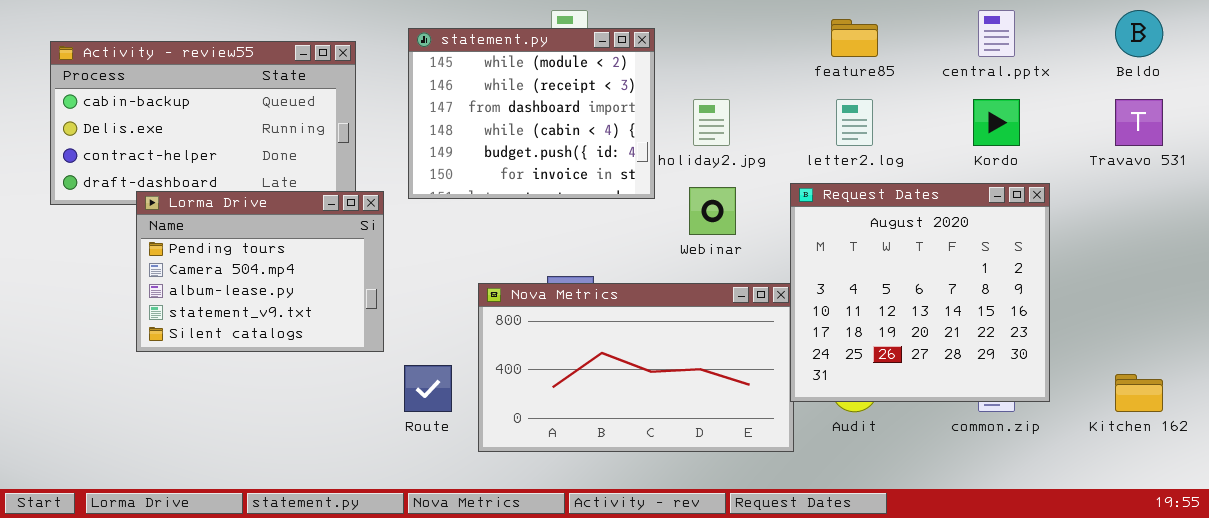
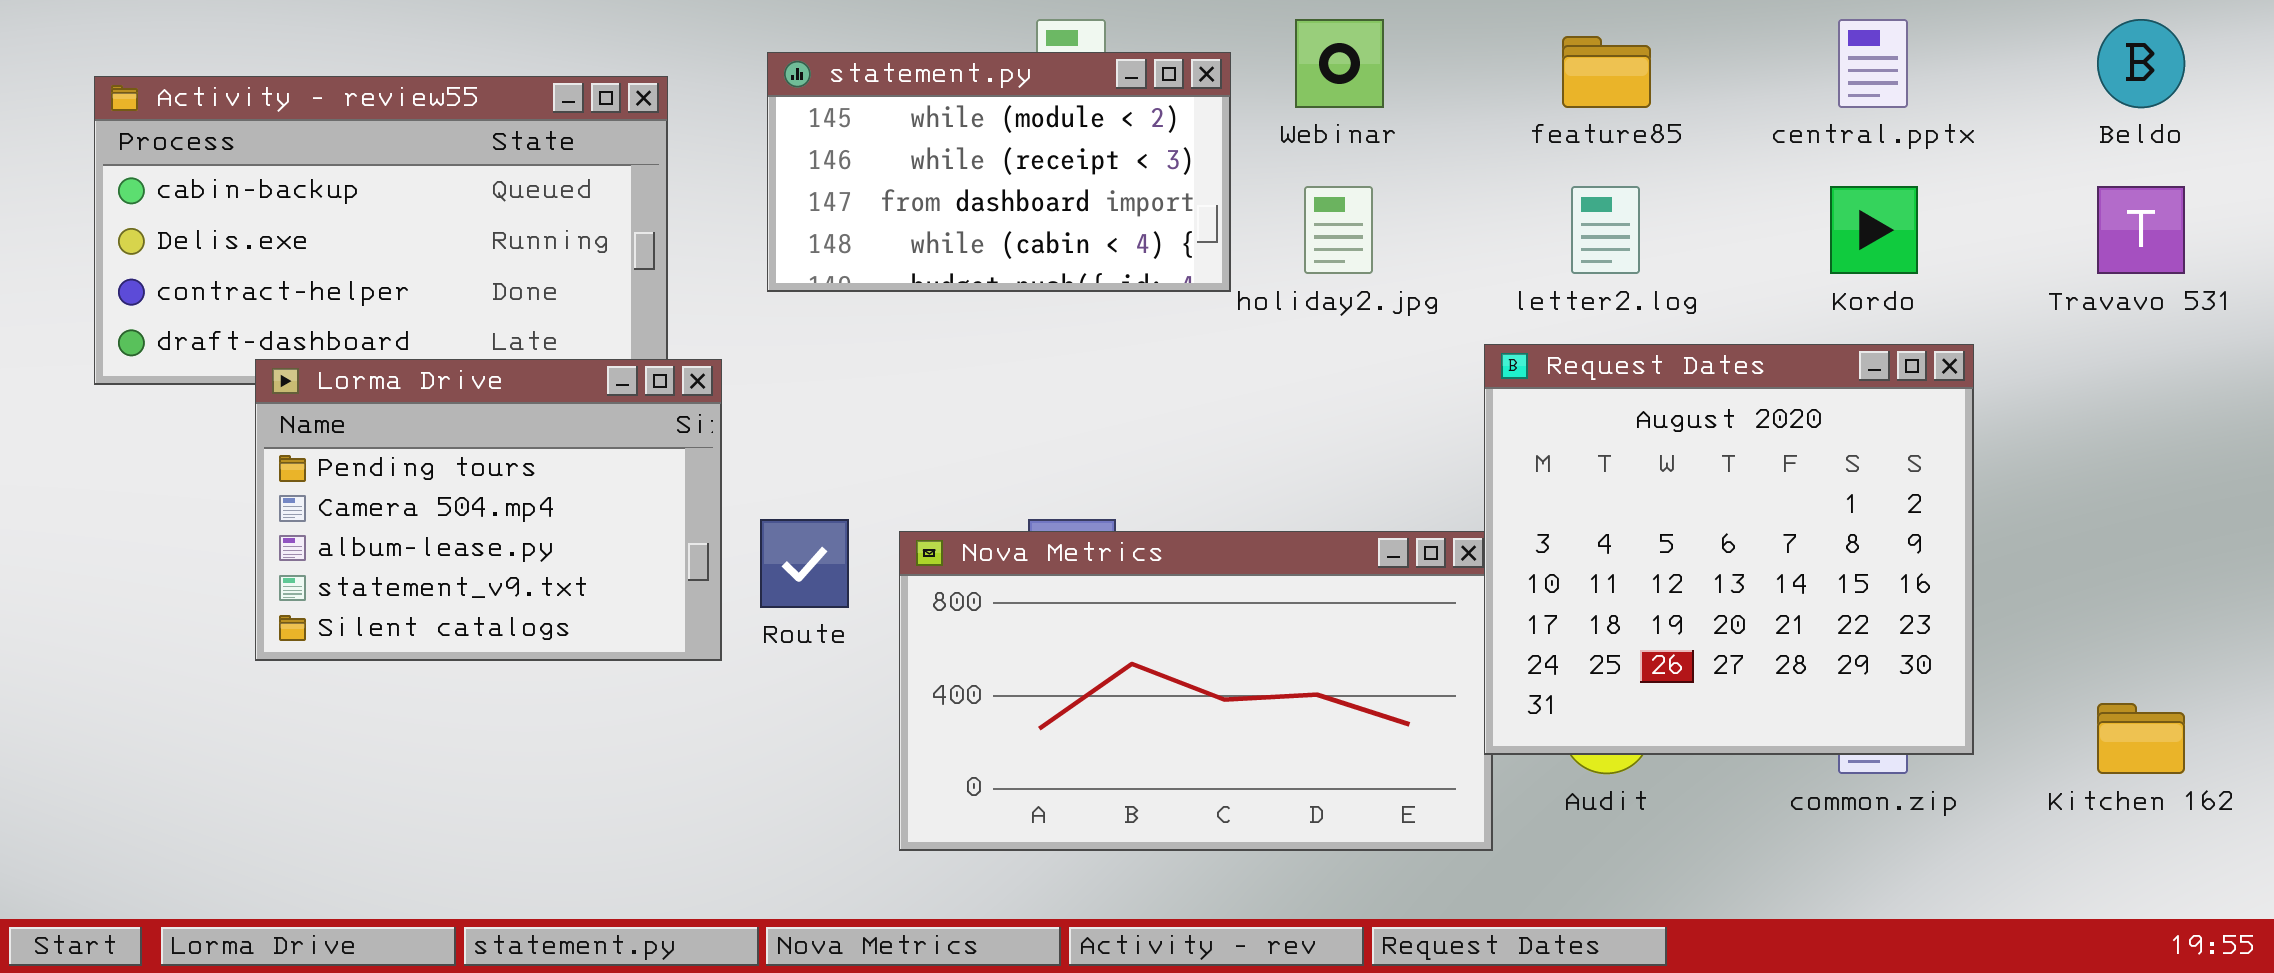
statement.py: [408,28,655,199] -> [767,52,1231,292], resized
Webinar: [689,187,736,235] -> [1295,19,1384,108], moved
Route: [404,365,452,412] -> [760,519,849,608], moved

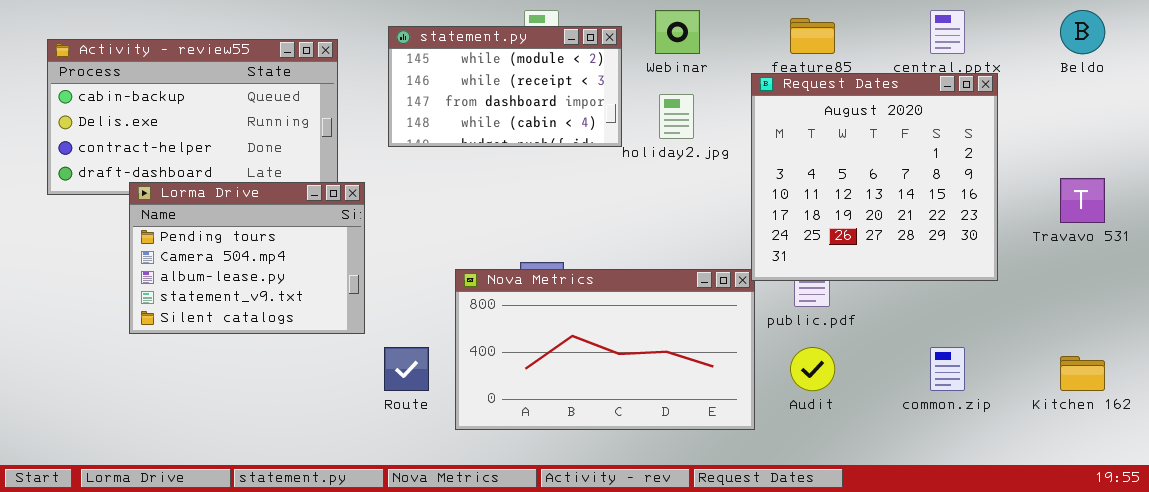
Travavo 531: [2097,186,2185,274] -> [1060,178,1105,223], moved
Request Dates: [1484,344,1974,755] -> [751,73,998,281], moved
Route: [760,519,849,608] -> [384,347,429,391], moved

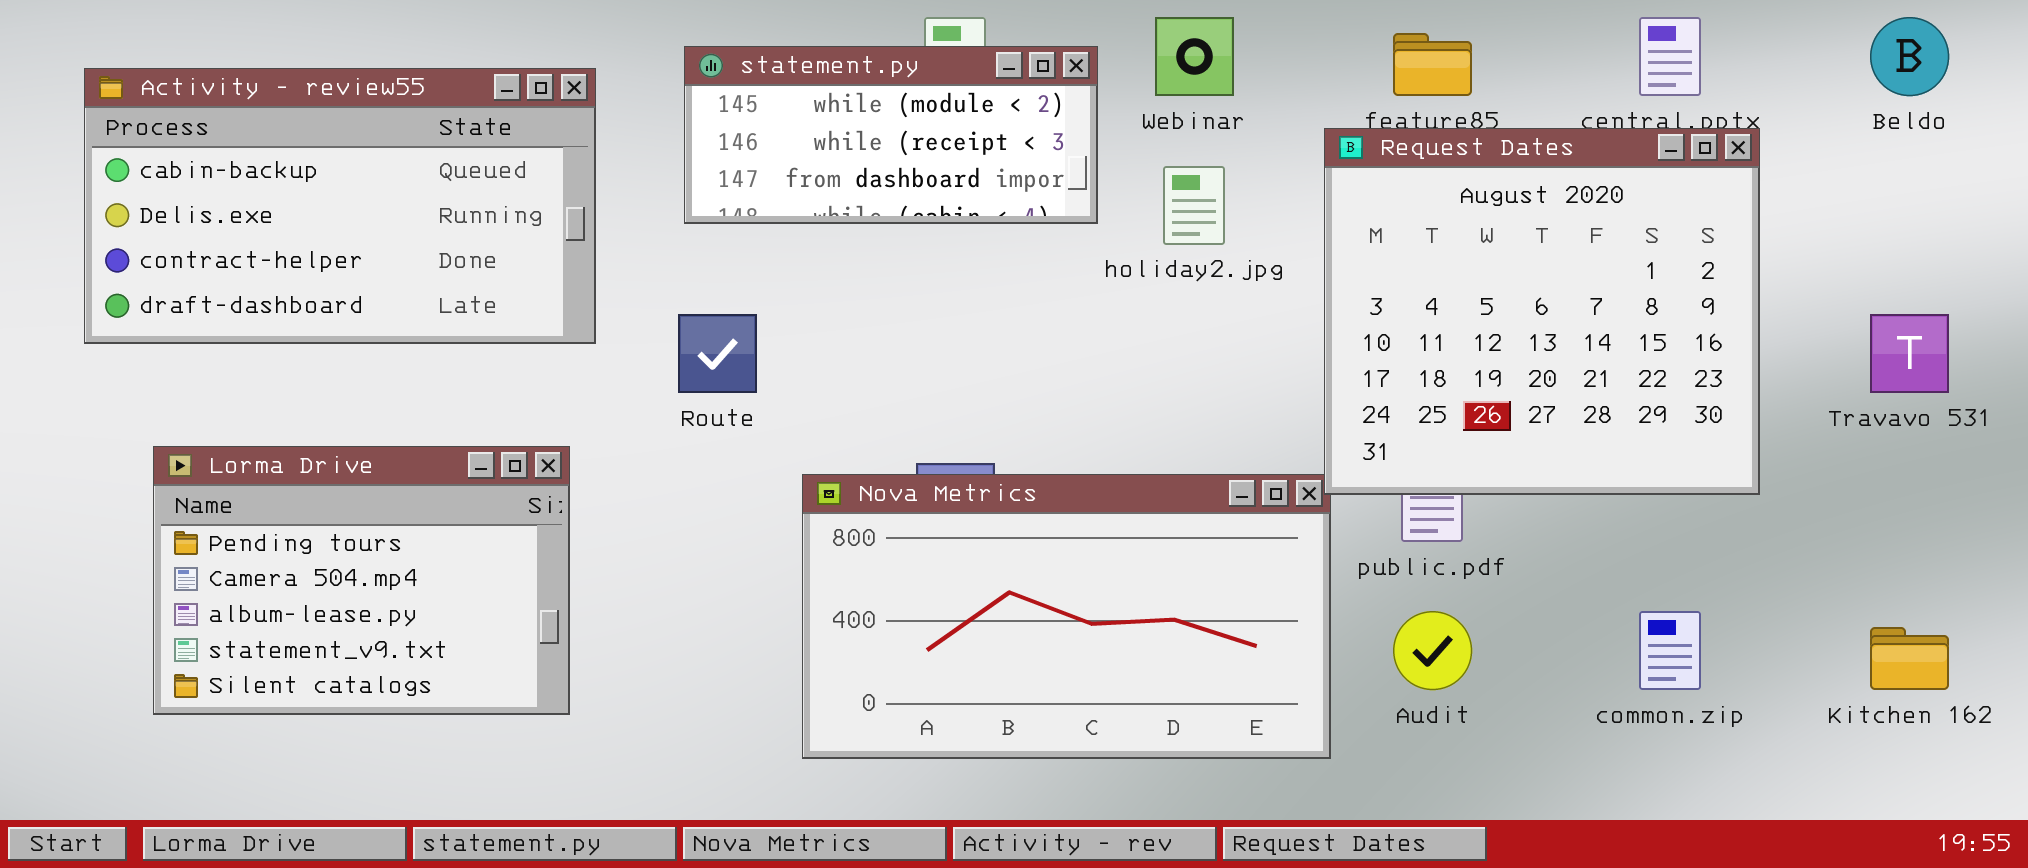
statement.py: [388,26,622,147] -> [684,46,1098,224], resized
Lorma Drive: [129,182,365,334] -> [153,446,570,715], moved
Route: [384,347,429,391] -> [678,314,757,393], moved

